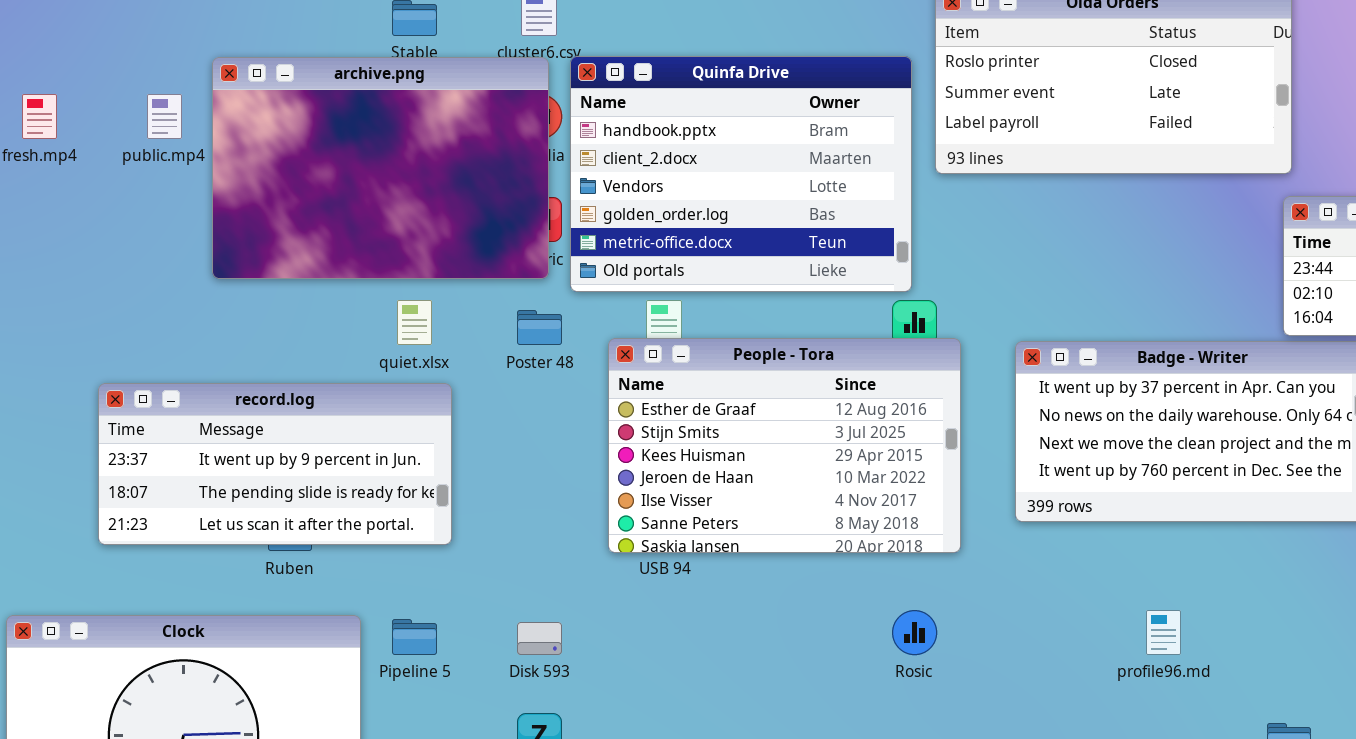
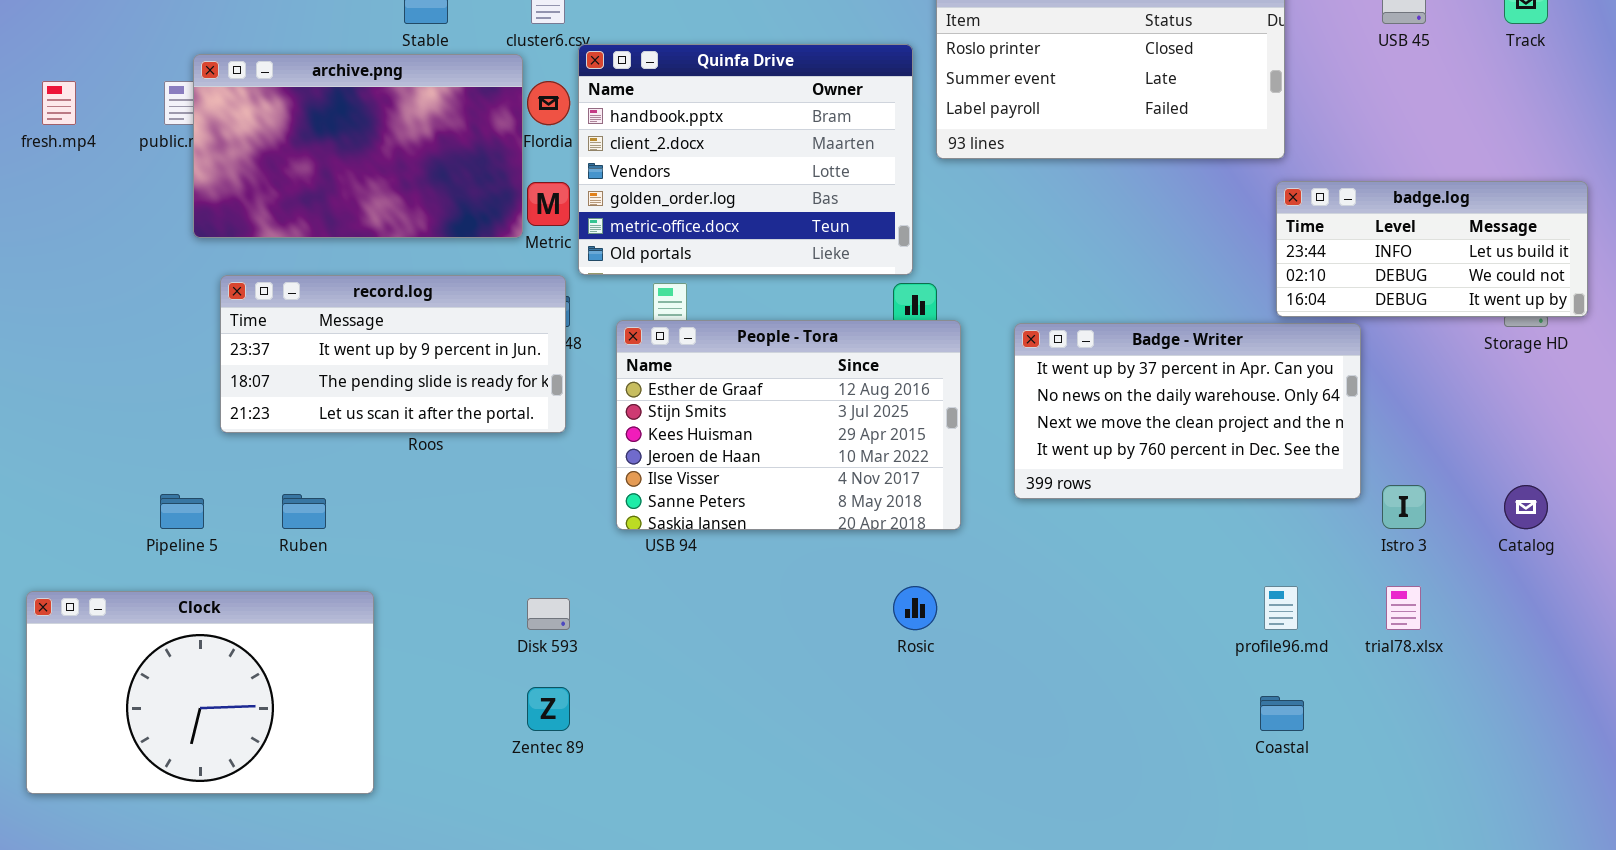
archive.png: [212,57,549,279] -> [193,54,523,238], moved, resized
record.log: [98,383,452,545] -> [220,275,566,433], moved
profile96.md: [1146,610,1181,655] -> [1264,586,1298,630], moved
Pipeline 5: [392,619,437,655] -> [160,494,204,529], moved

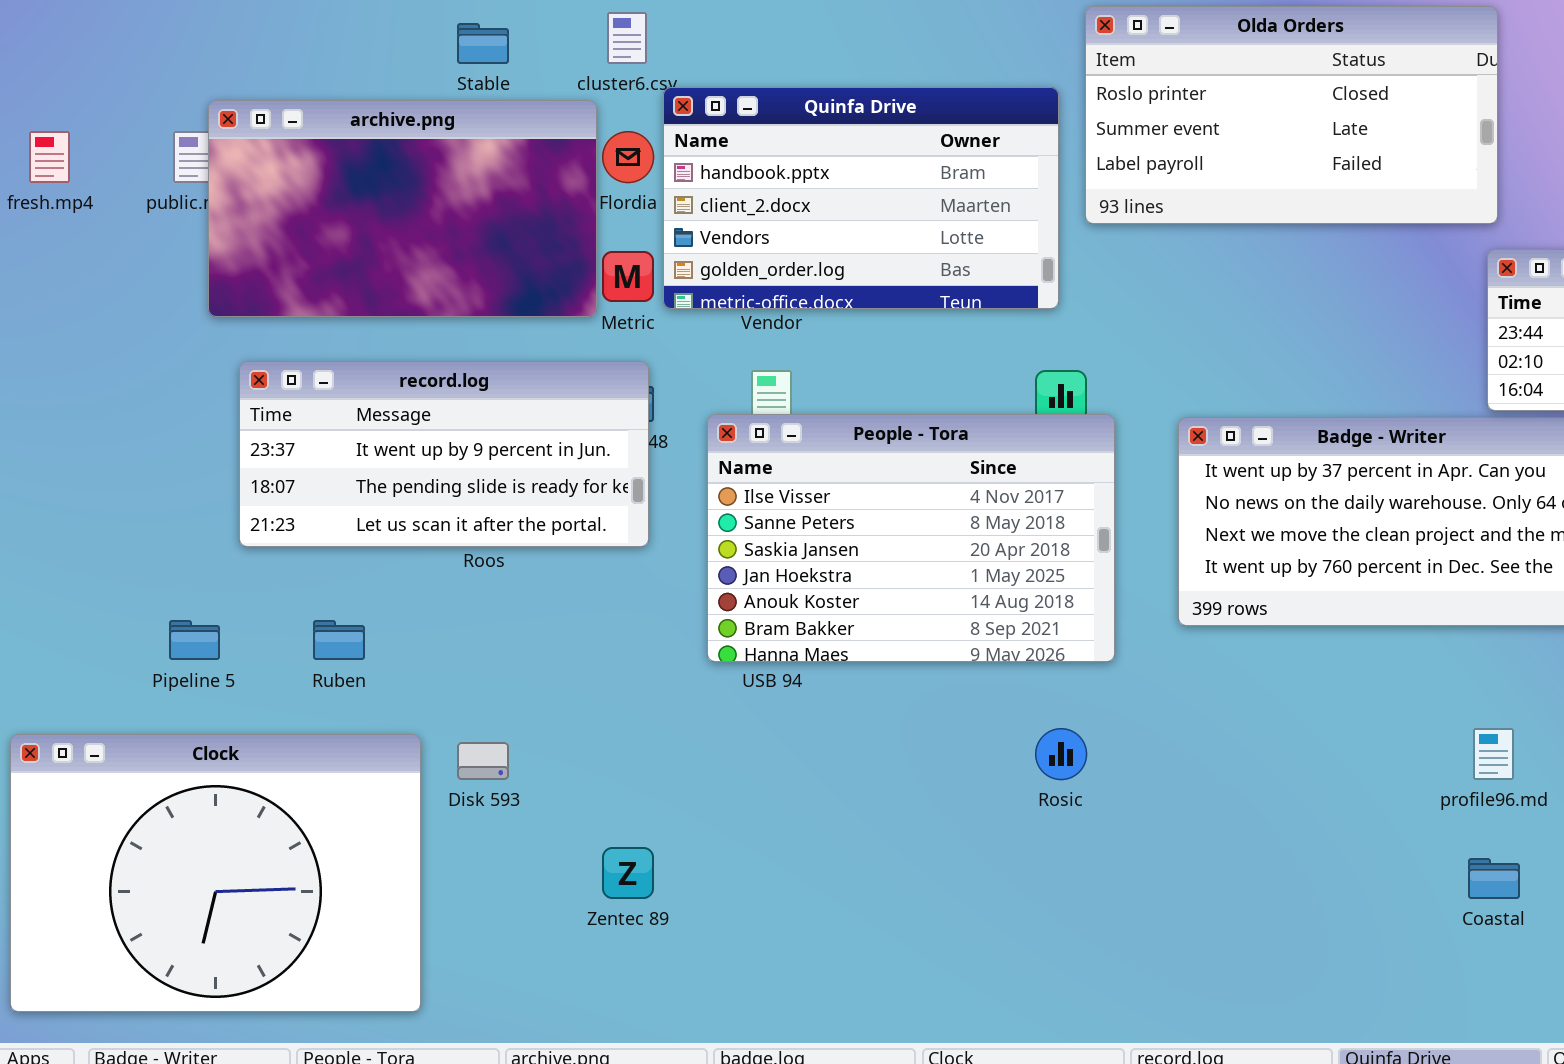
Quinfa Drive: [578,44,913,275] -> [663,87,1059,309], resized
People - Tora: [616,320,961,530] -> [707,414,1115,662], scrolled down 4 rows
Clock: [26,591,374,794] -> [10,734,421,1012], resized
Disk 593: [527,598,570,630] -> [457,742,509,780], moved

